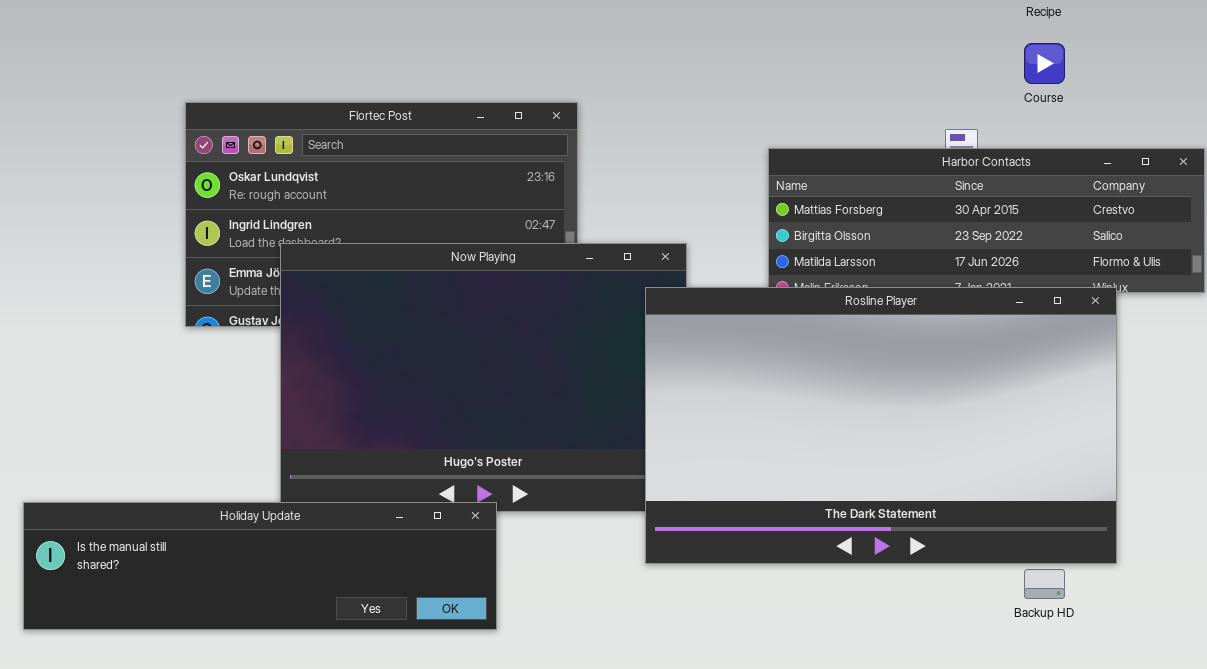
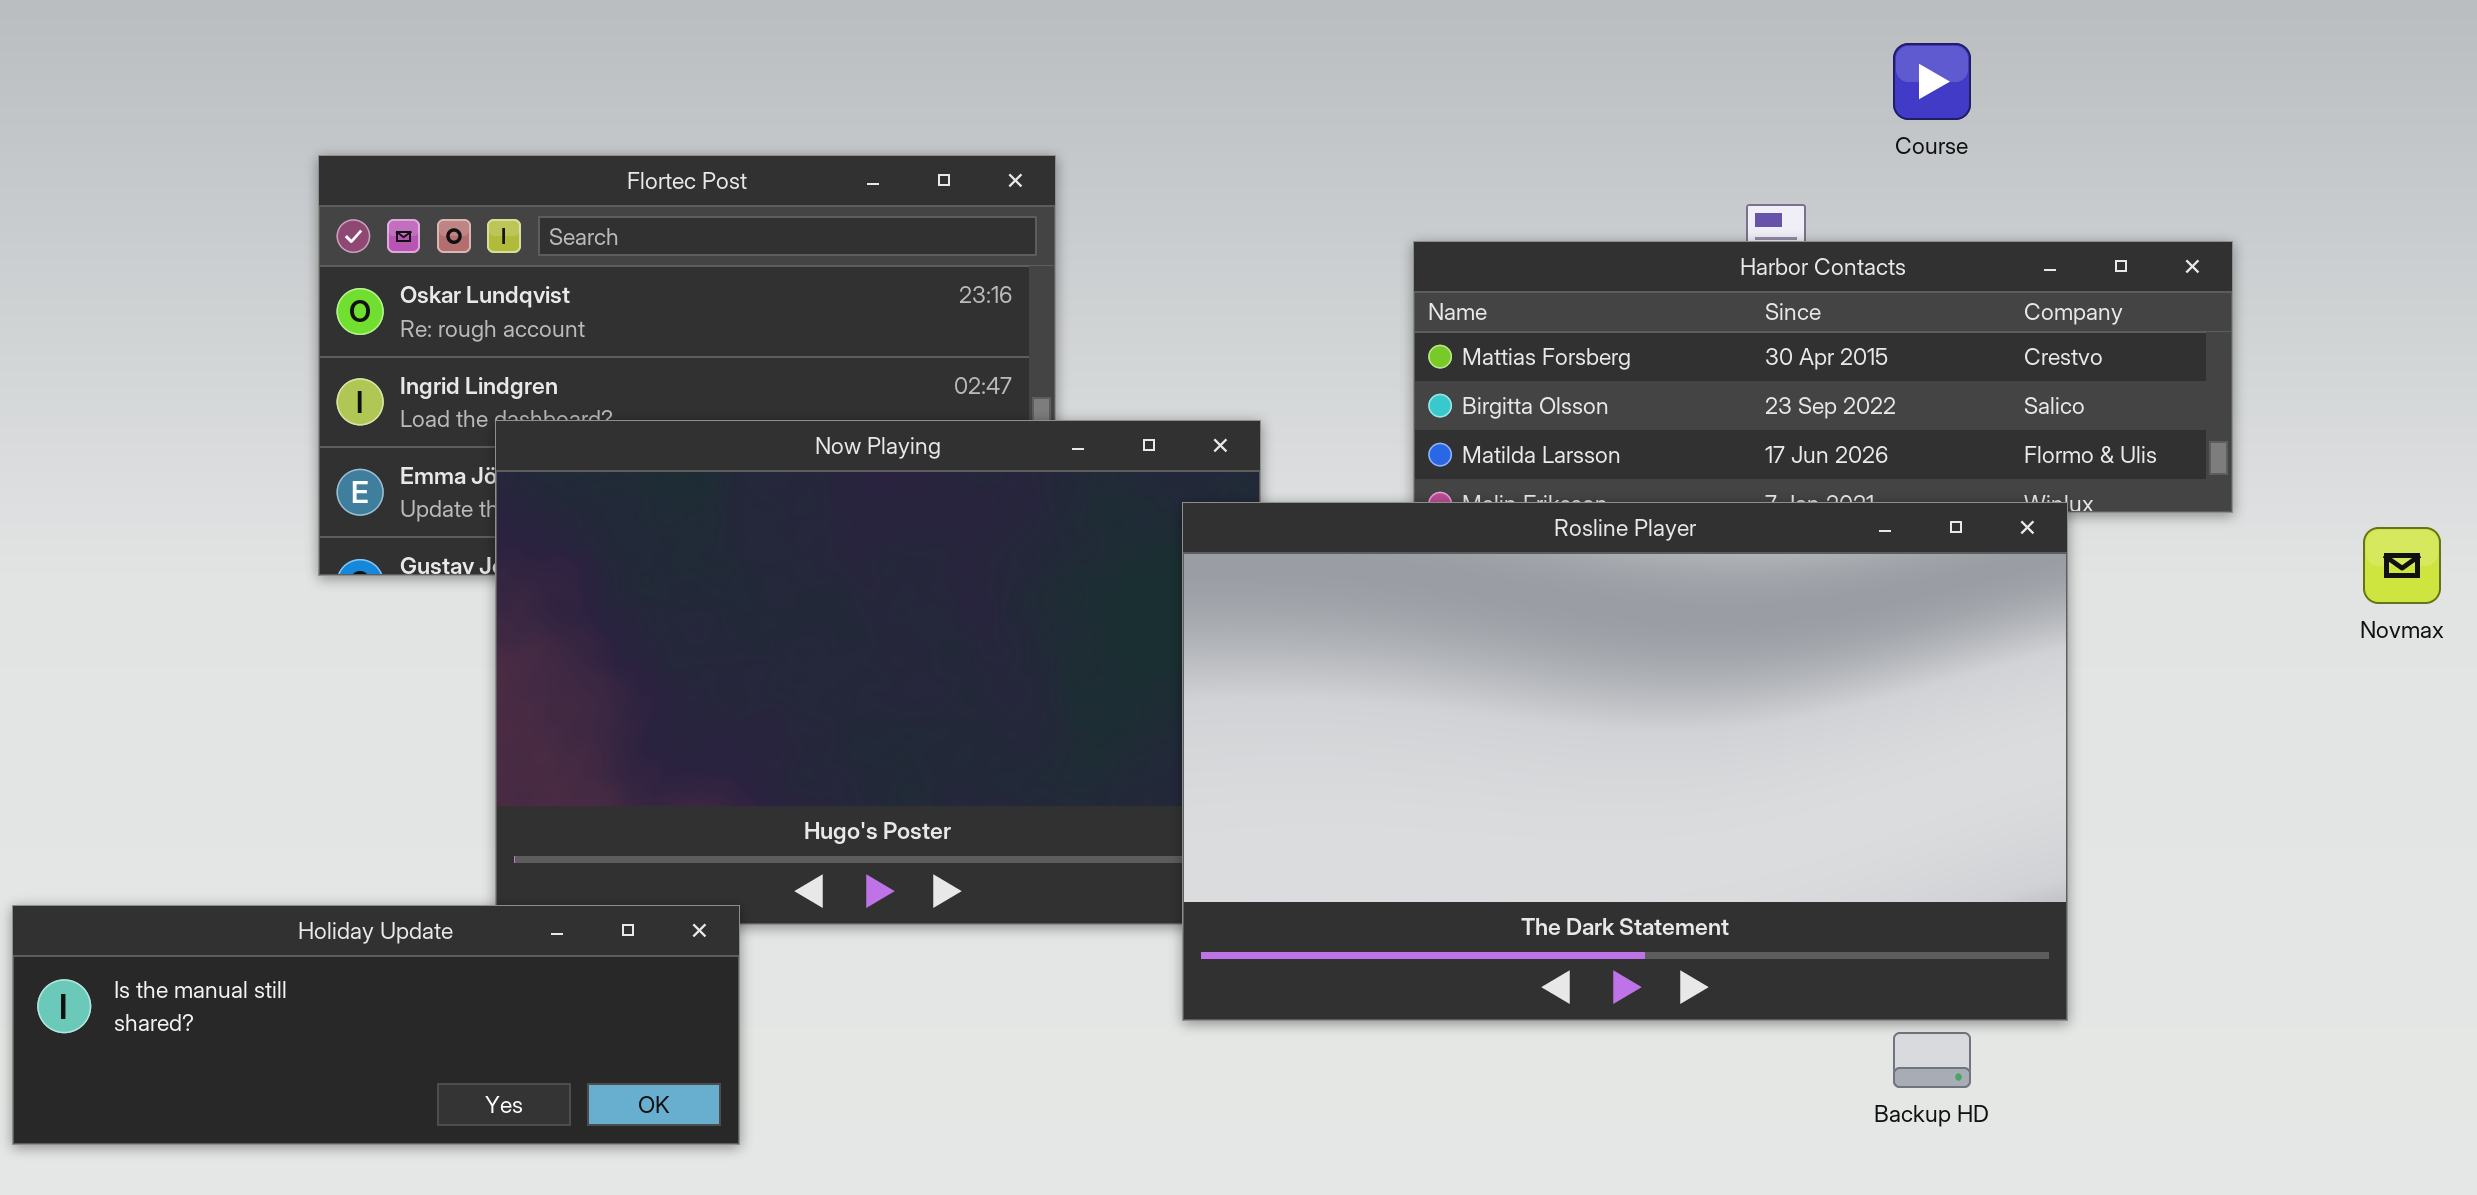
Holiday Update: [23,502,497,630] -> [12,905,740,1145], resized

